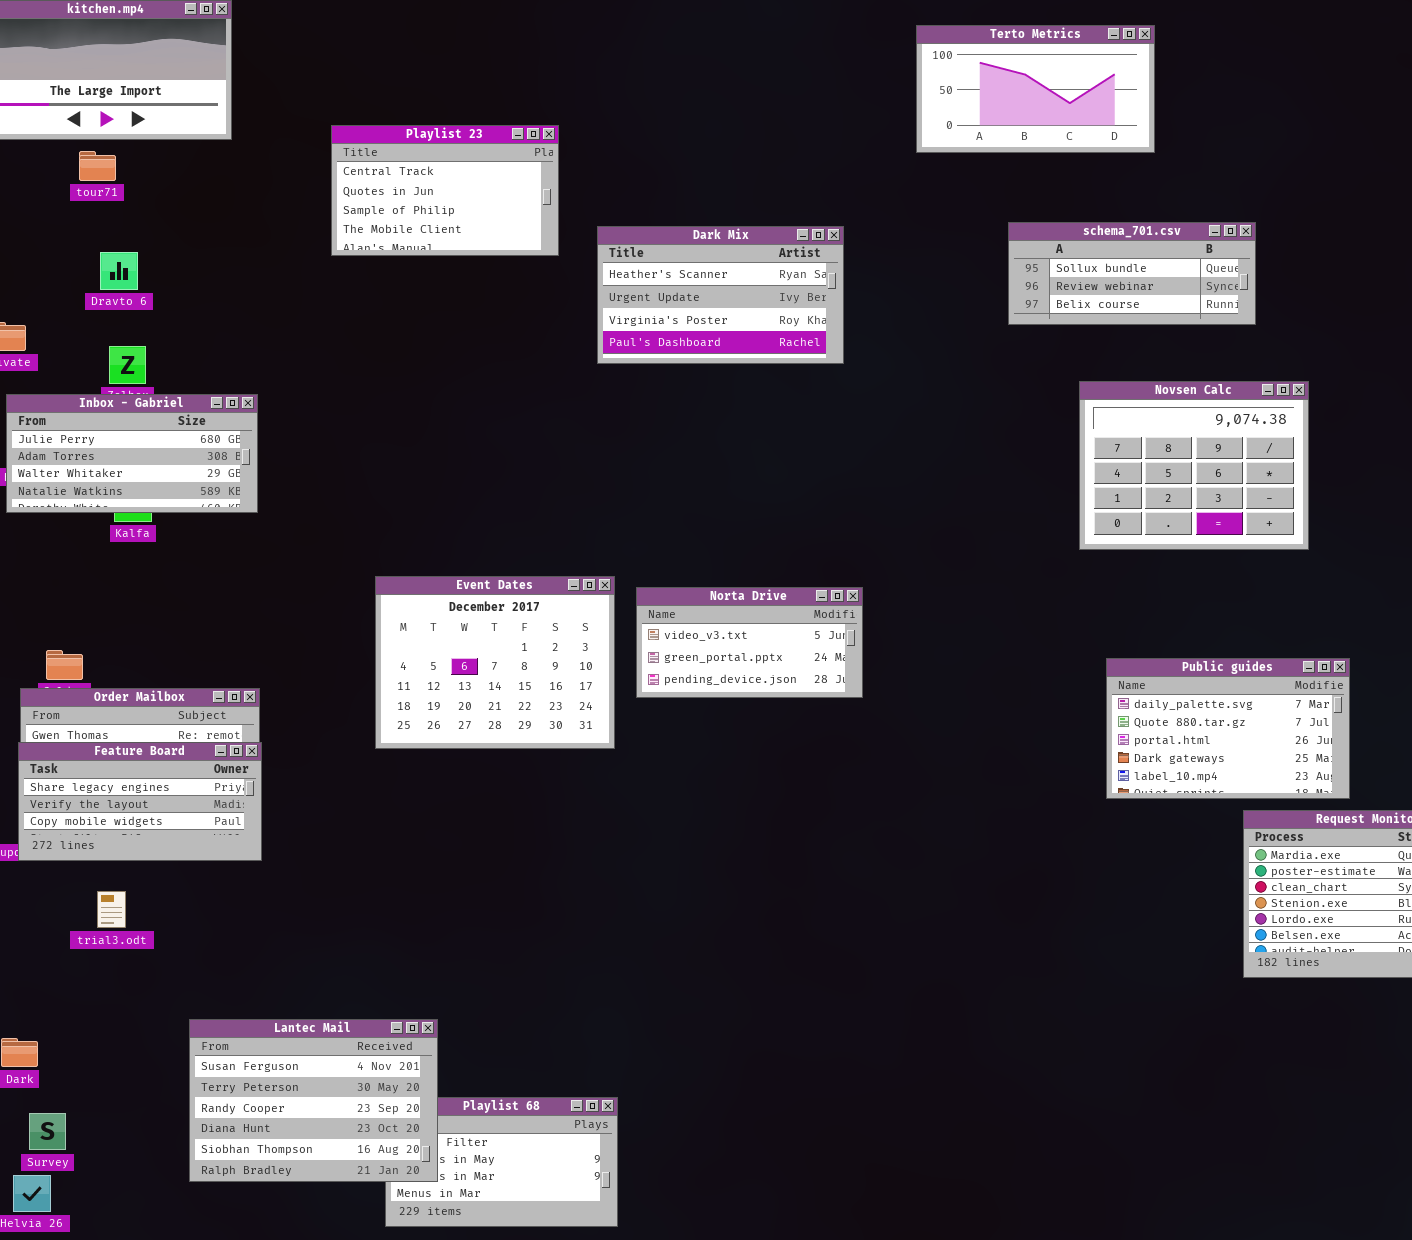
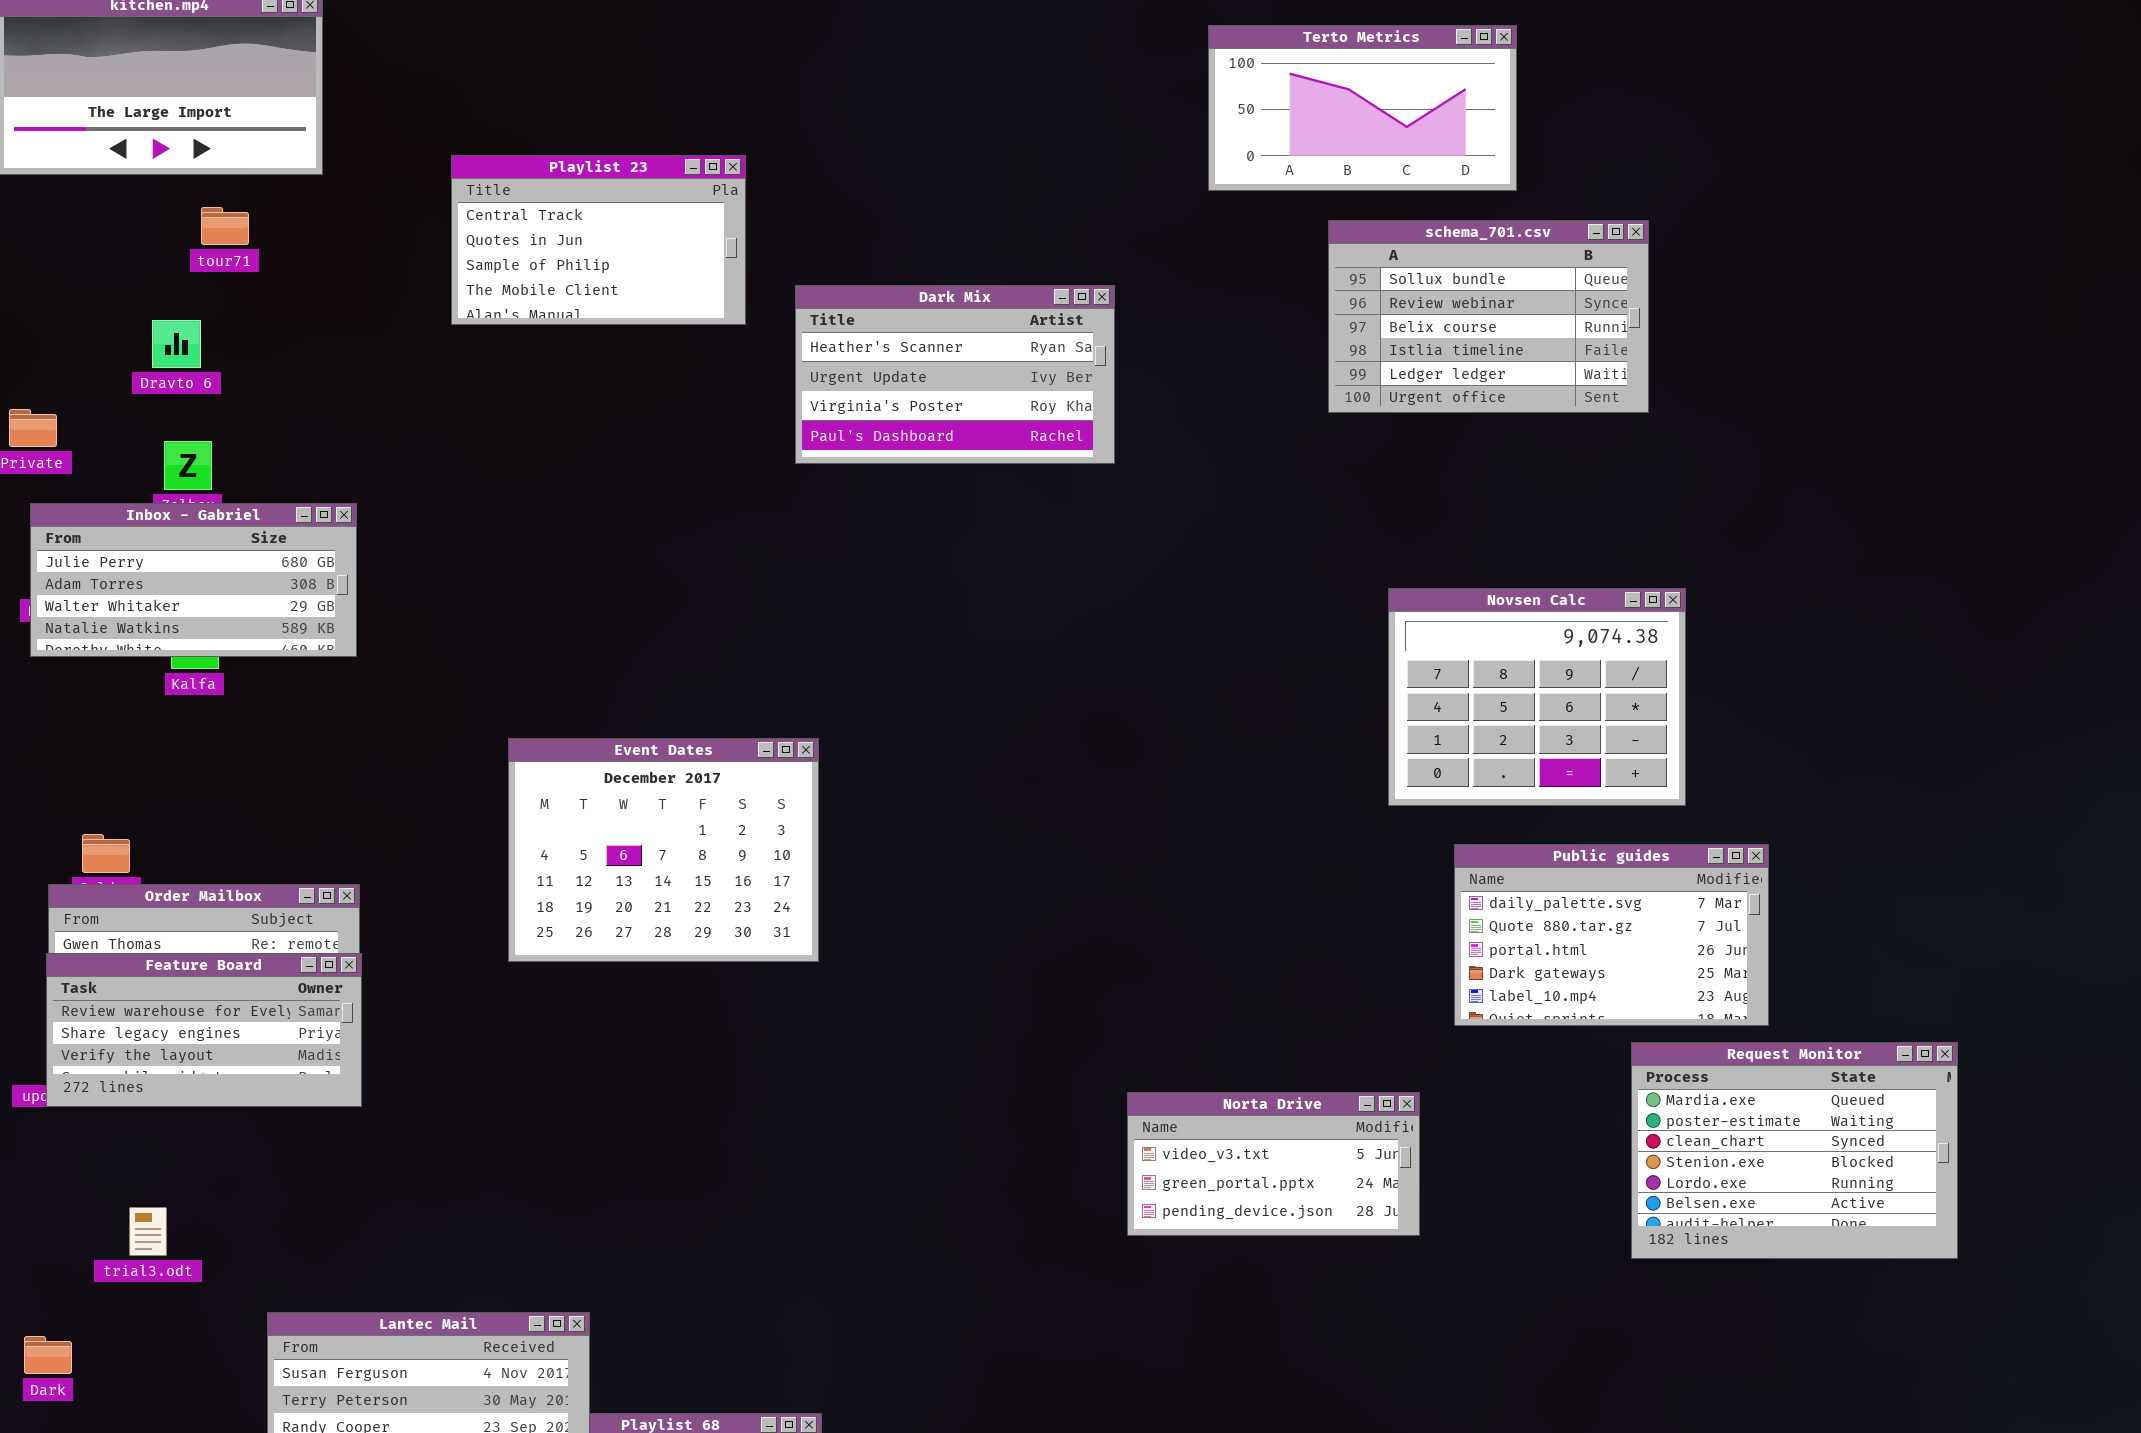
tour71: [79,151,116,181] -> [201,207,249,245], moved
schema_701.csv: [1008,222,1256,325] -> [1328,220,1649,413], resized
Novsen Calc: [1079,381,1309,550] -> [1388,588,1686,806], moved
Norta Drive: [636,587,863,698] -> [1127,1092,1420,1236], moved
Feature Board: [18,742,262,861] -> [46,953,362,1107], scrolled up 1 row
trial3.odt: [97,891,126,928] -> [129,1207,167,1256], moved

